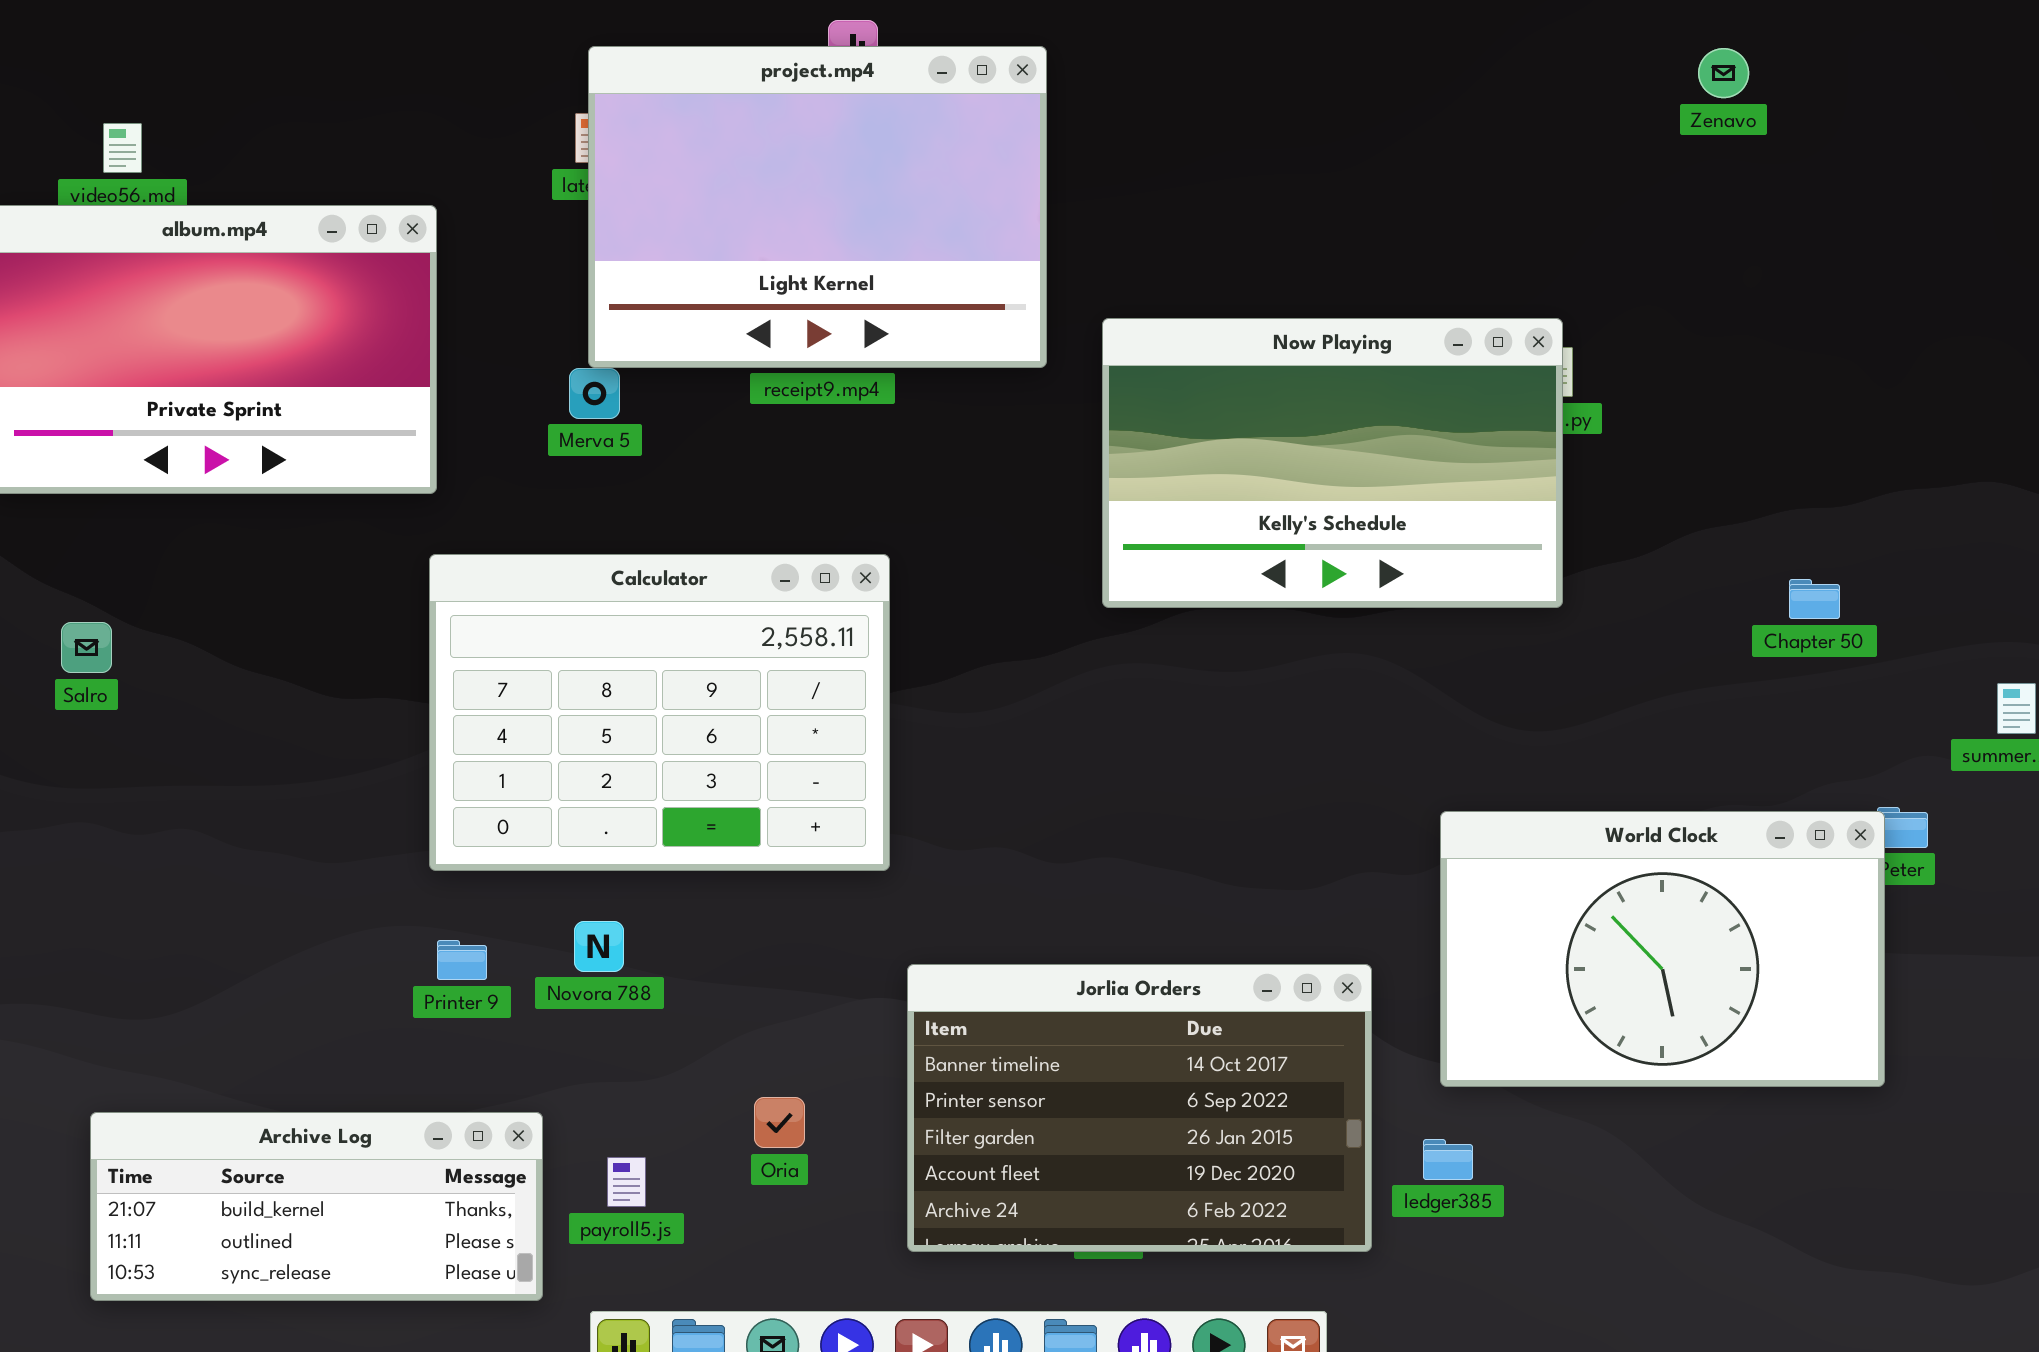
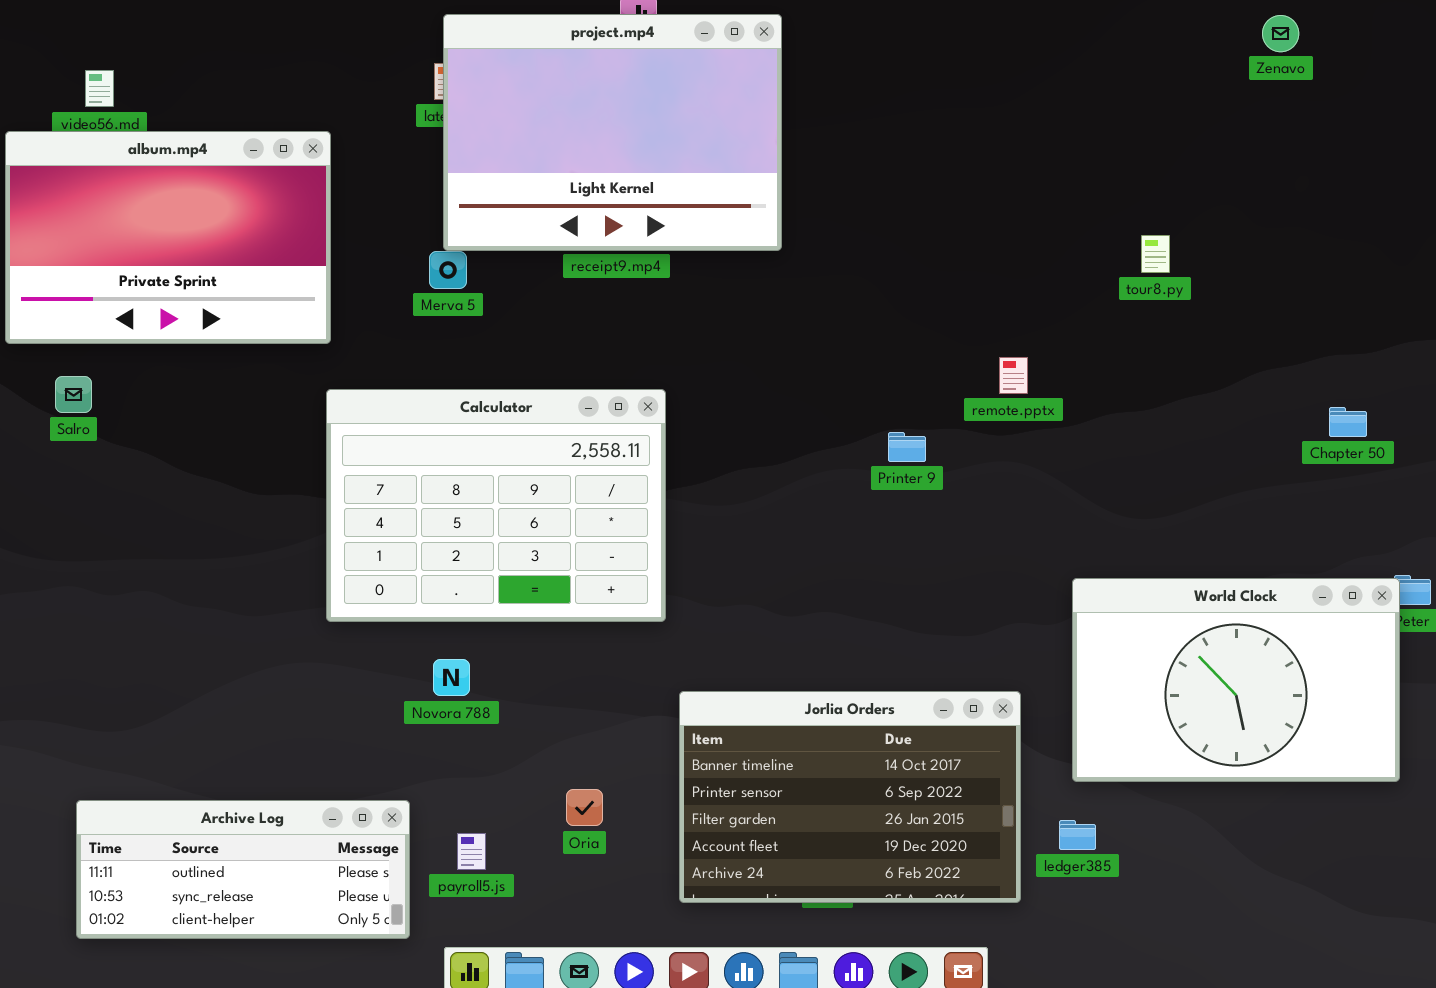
Now Playing: [1102,318,1563,608] -> none, closed
Salro: [61,622,112,673] -> [55,376,92,413], moved
Printer 9: [437,940,487,980] -> [888,432,926,462], moved
Archive Log: [90,1112,543,1301] -> [76,800,410,939], scrolled down 1 row

